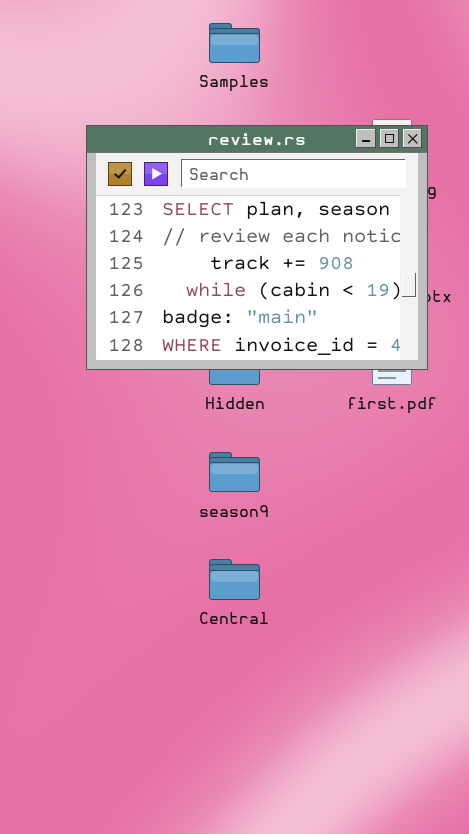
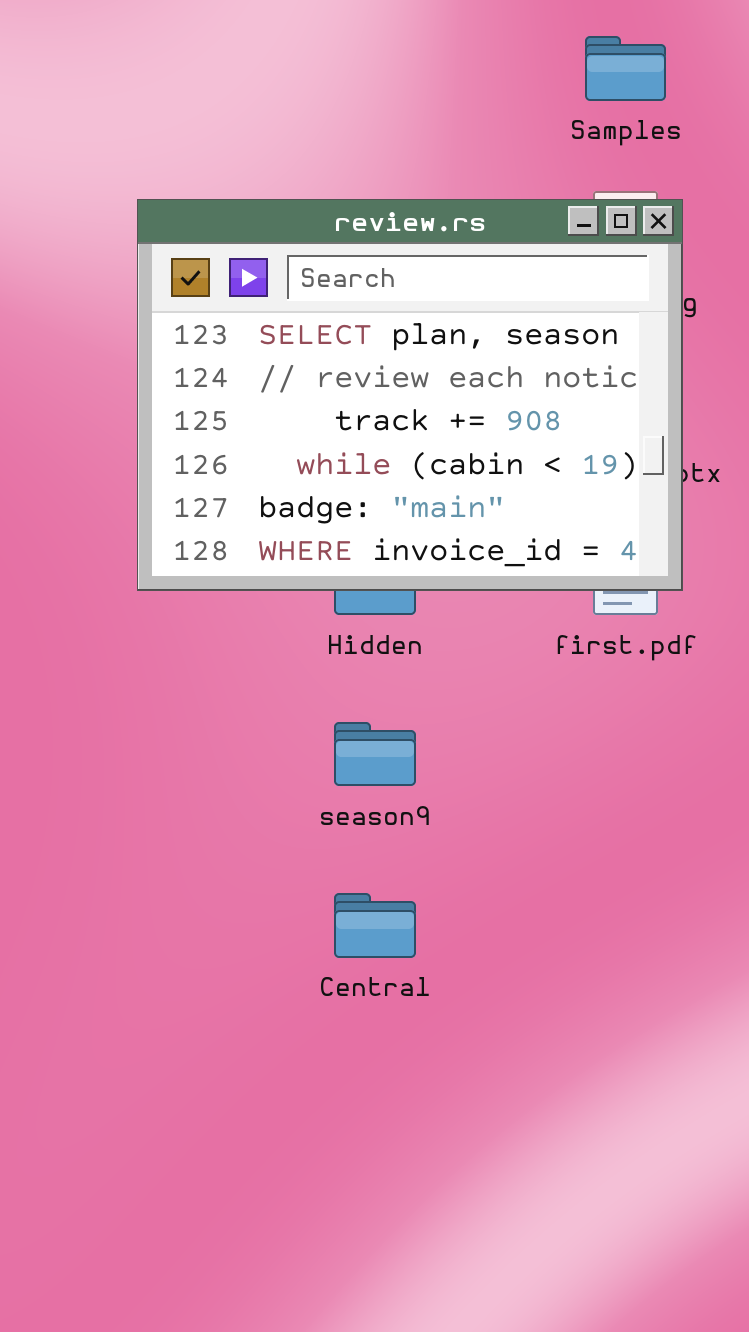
Samples: [209,23,260,63] -> [585,36,666,101], moved

